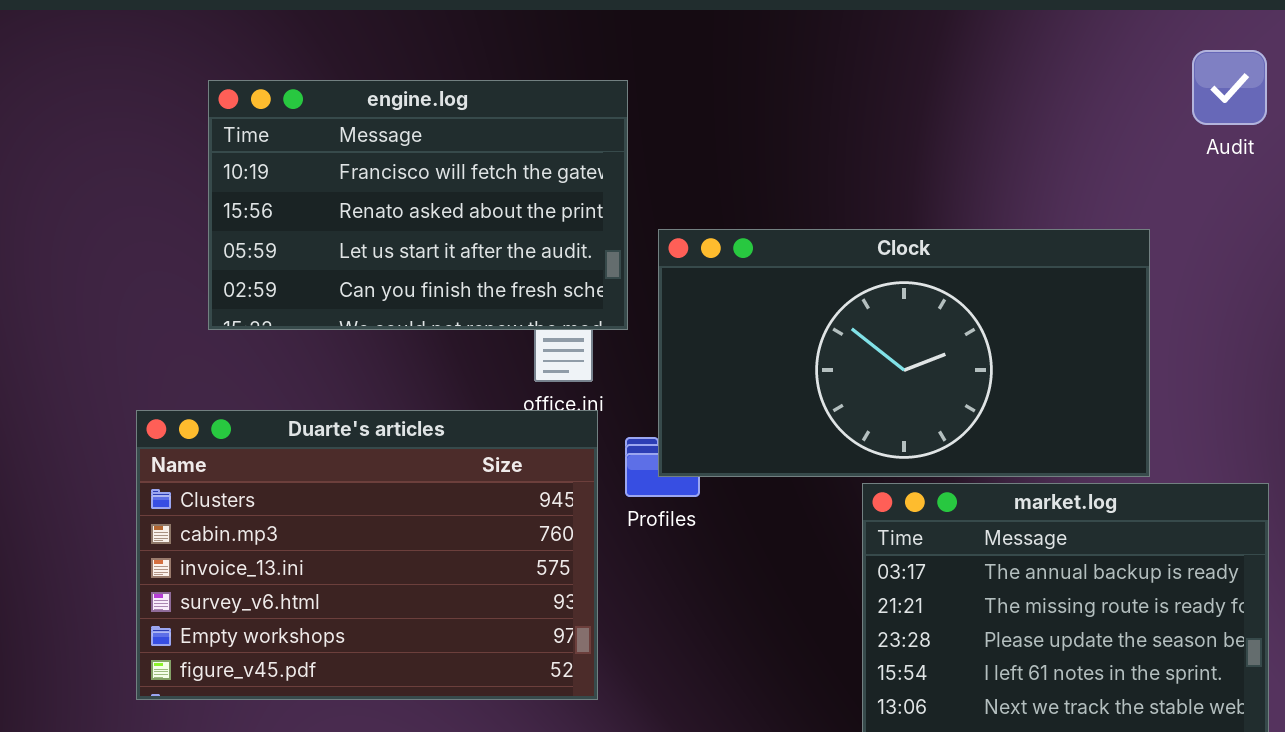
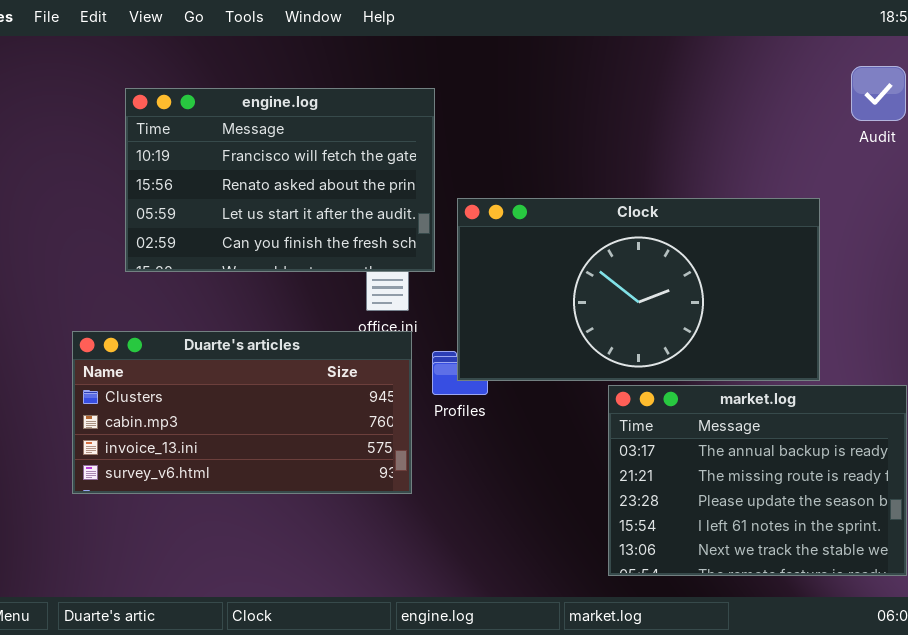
Duarte's articles: [136,410,598,700] -> [72,331,412,494], resized

